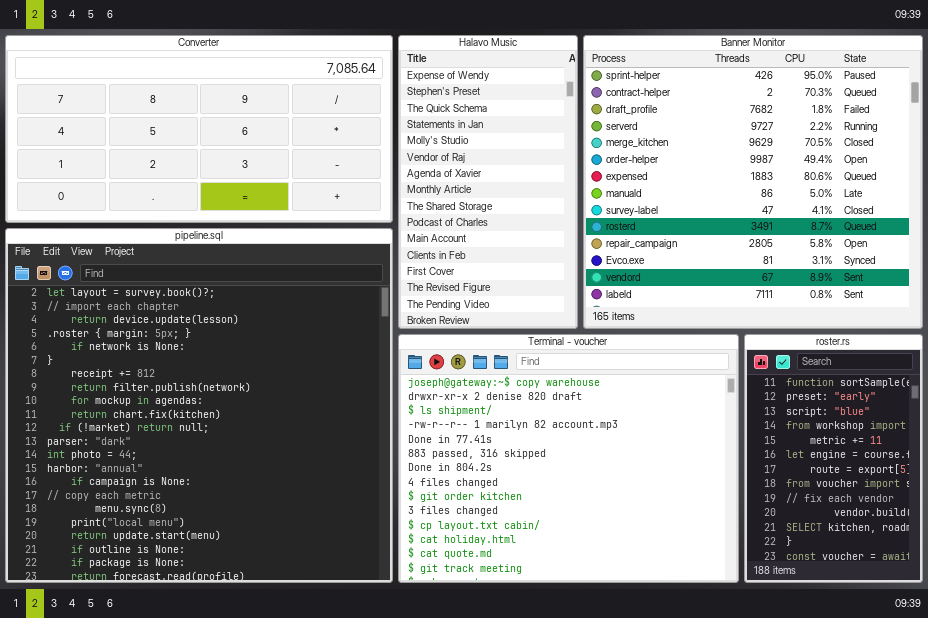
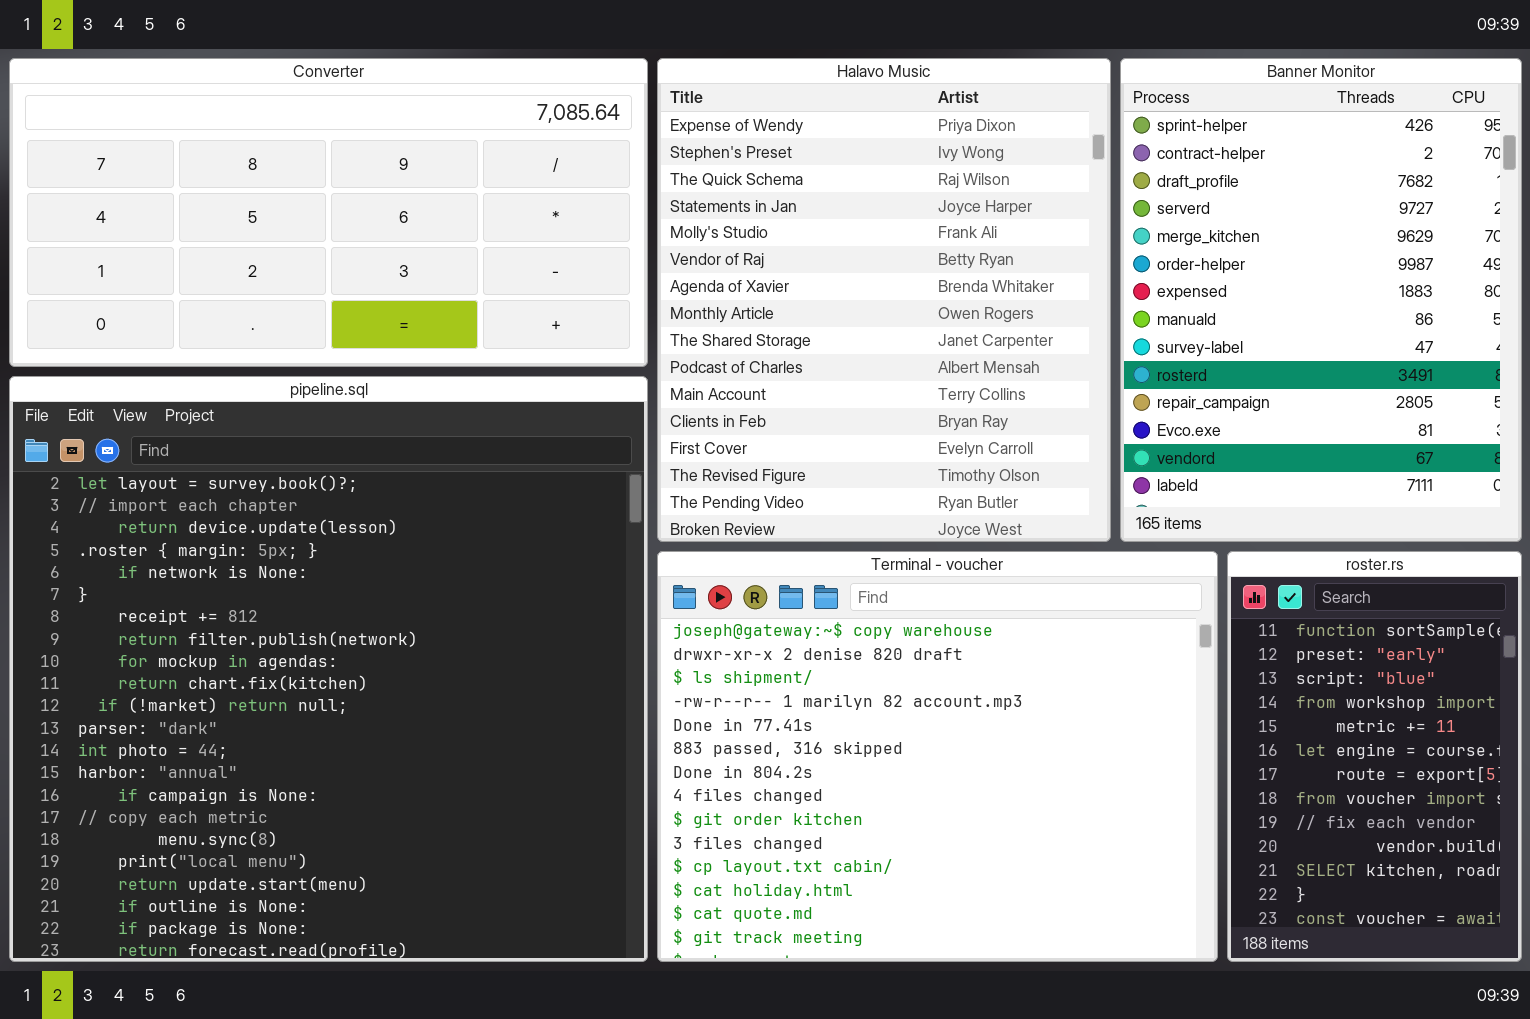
Halavo Music: [398,35,578,329] -> [657,58,1111,542], resized
Banner Monitor: [583,35,923,329] -> [1120,58,1522,542], resized

